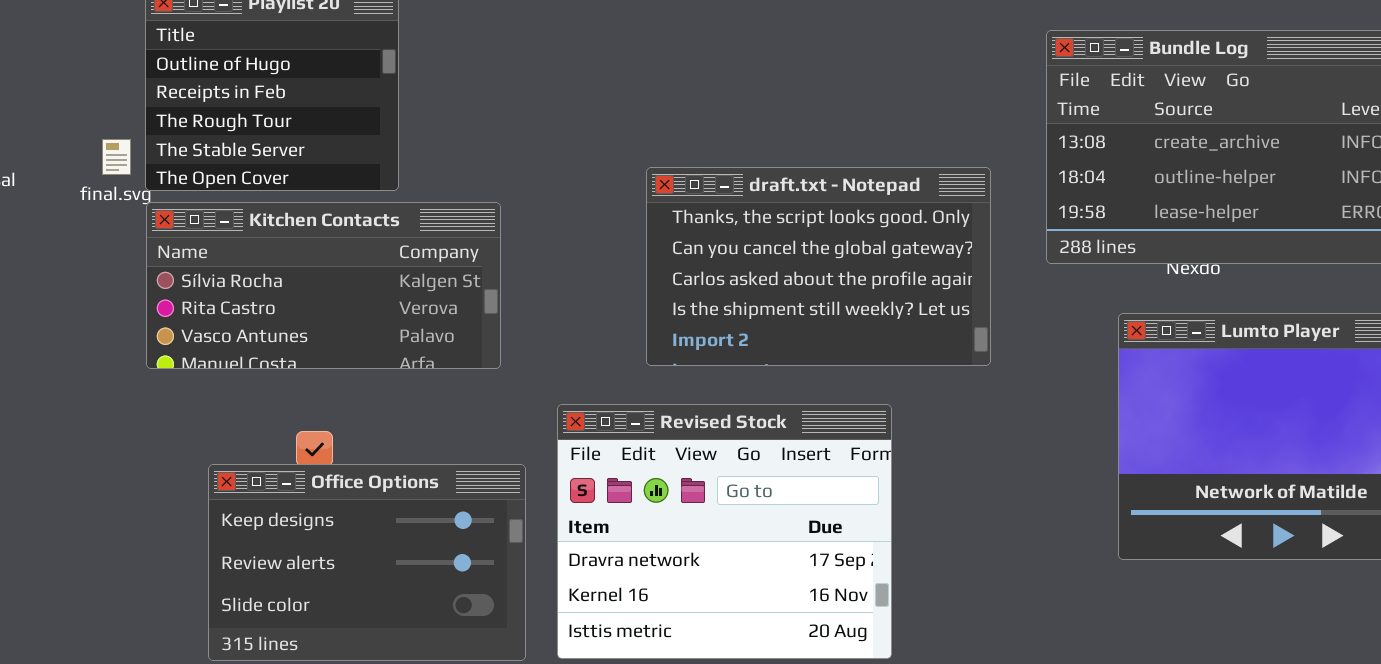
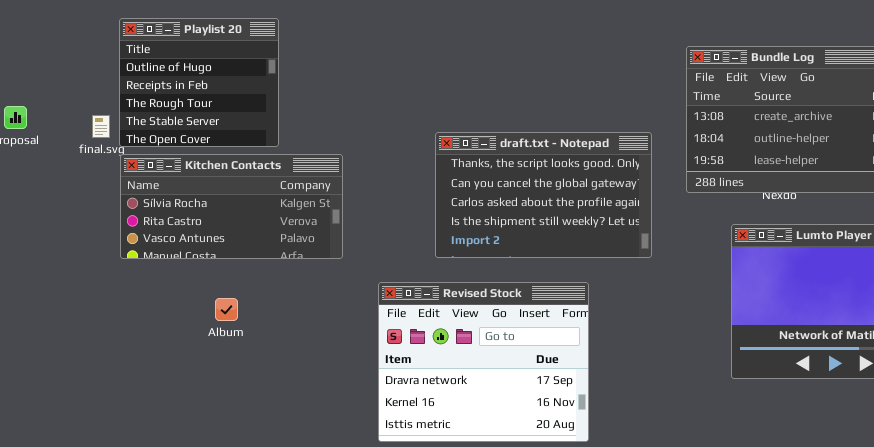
Office Options: [208,464,526,661] -> none, closed

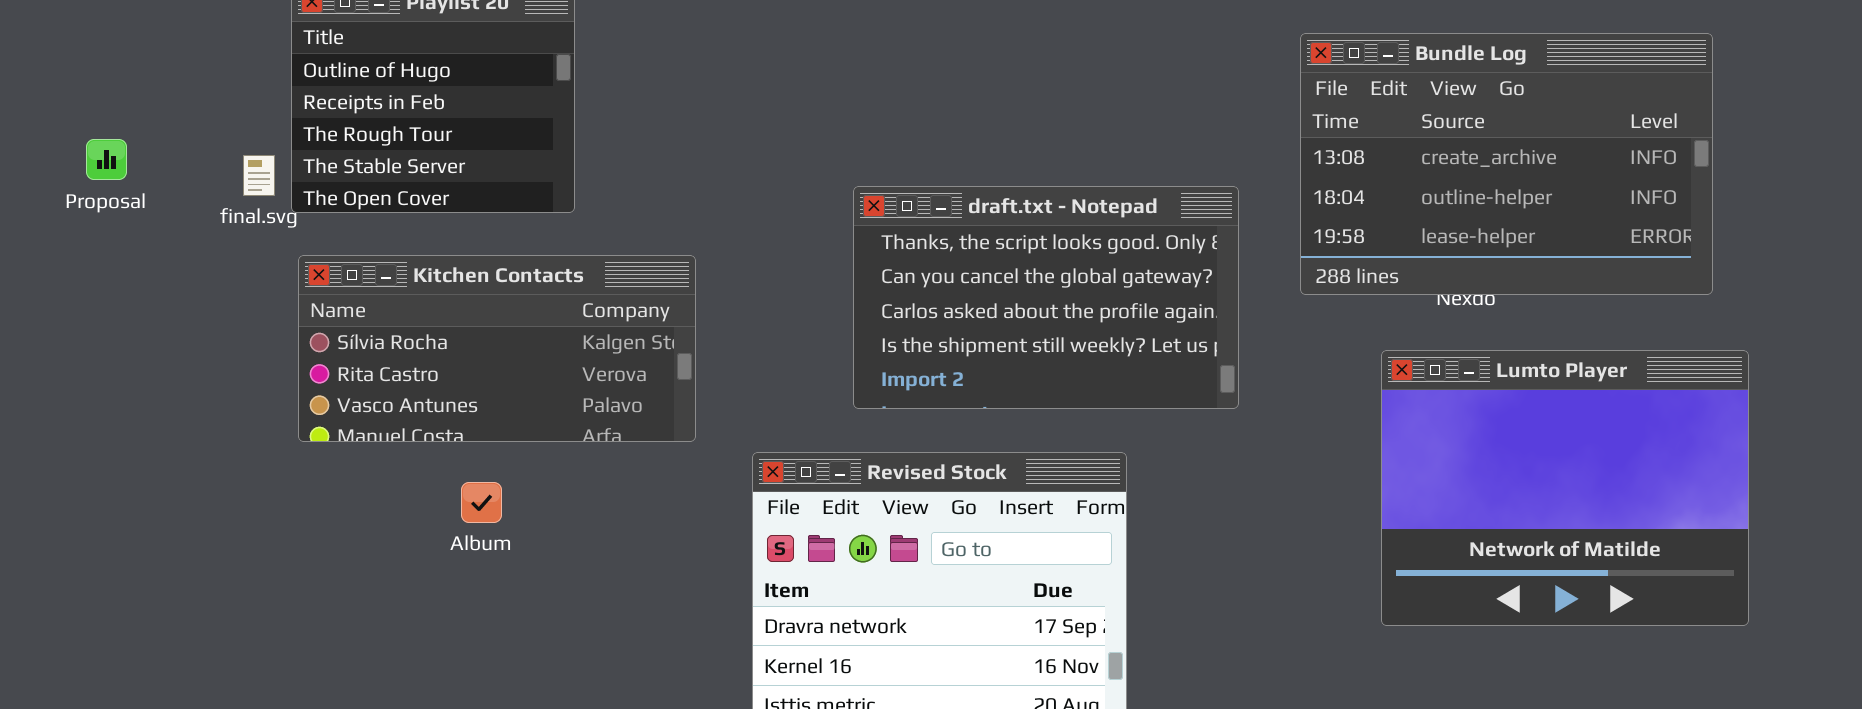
Kitchen Contacts: [120,154,343,259] -> [298,255,696,442], moved

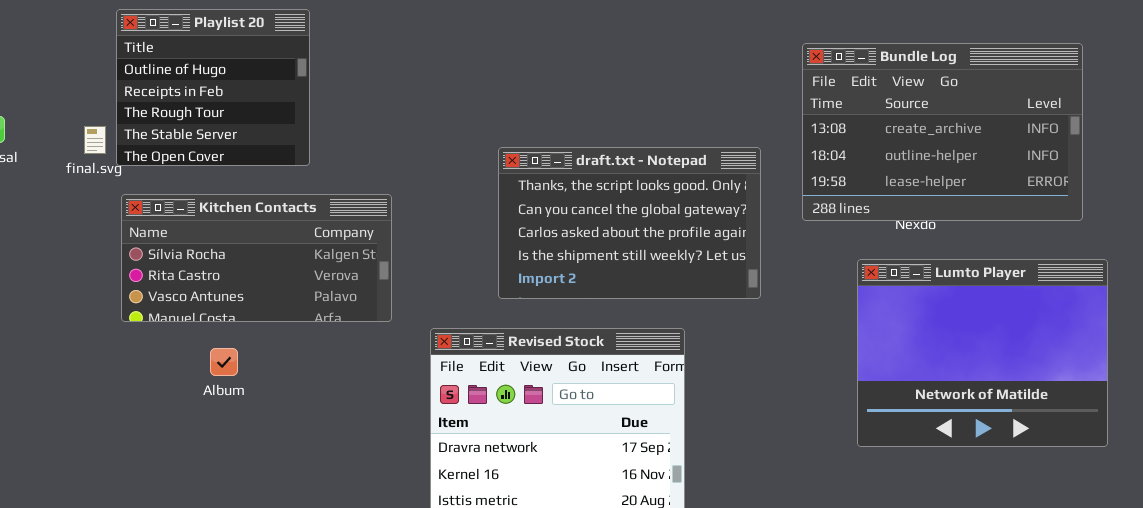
Album: [461,482,502,523] -> [210,348,238,376], moved

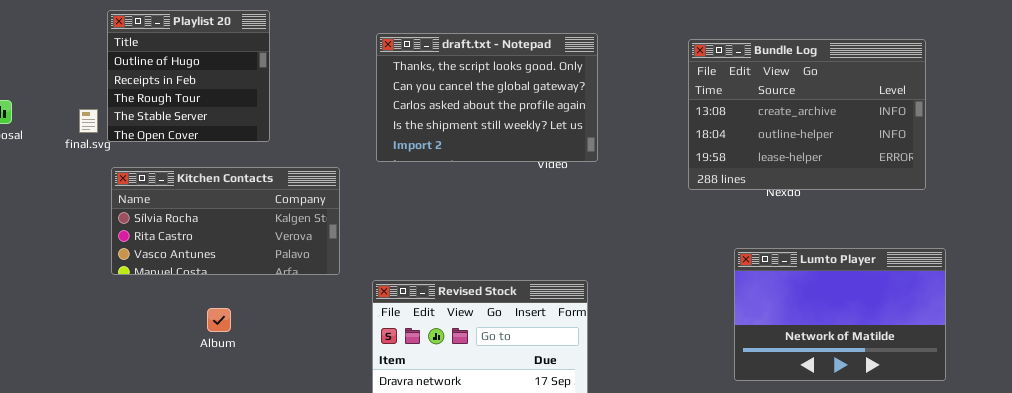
draft.txt - Notepad: [498,147,761,299] -> [376,33,598,162], moved
Lumto Player: [857,259,1108,447] -> [734,248,946,381], resized
Album: [210,348,238,376] -> [207,308,231,332], moved

